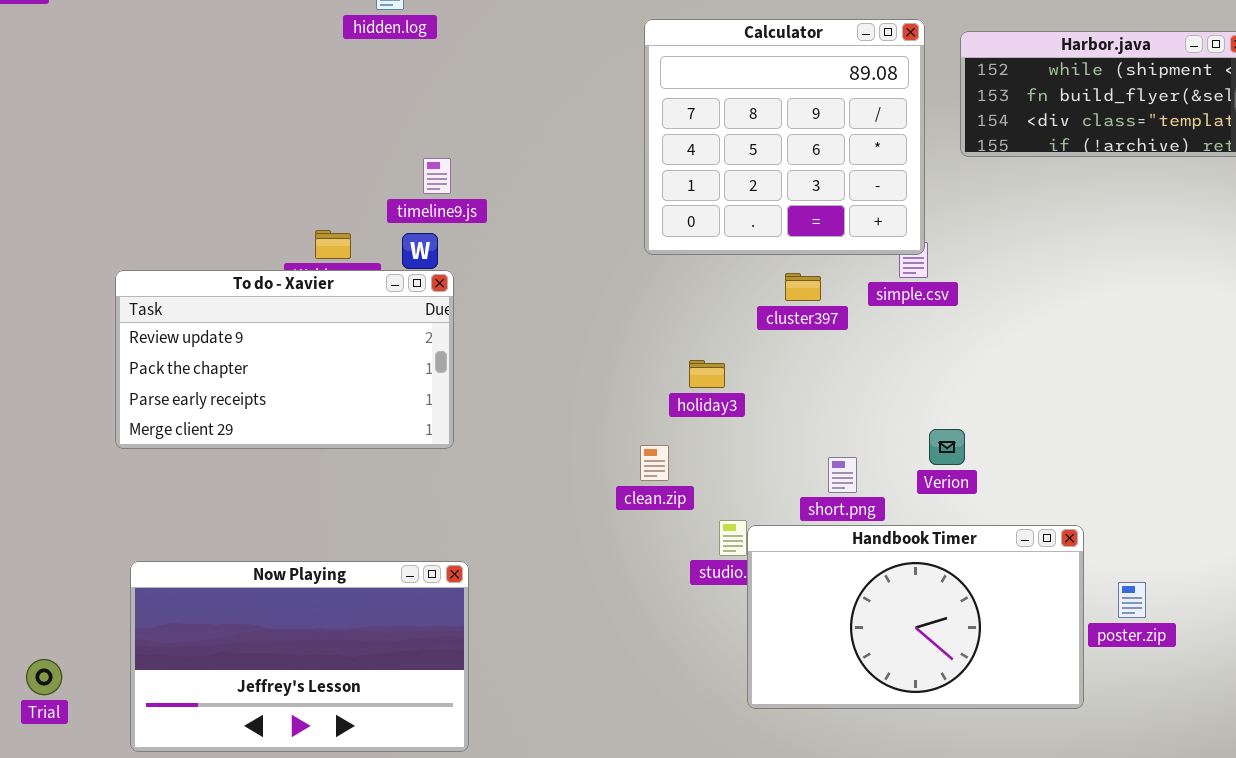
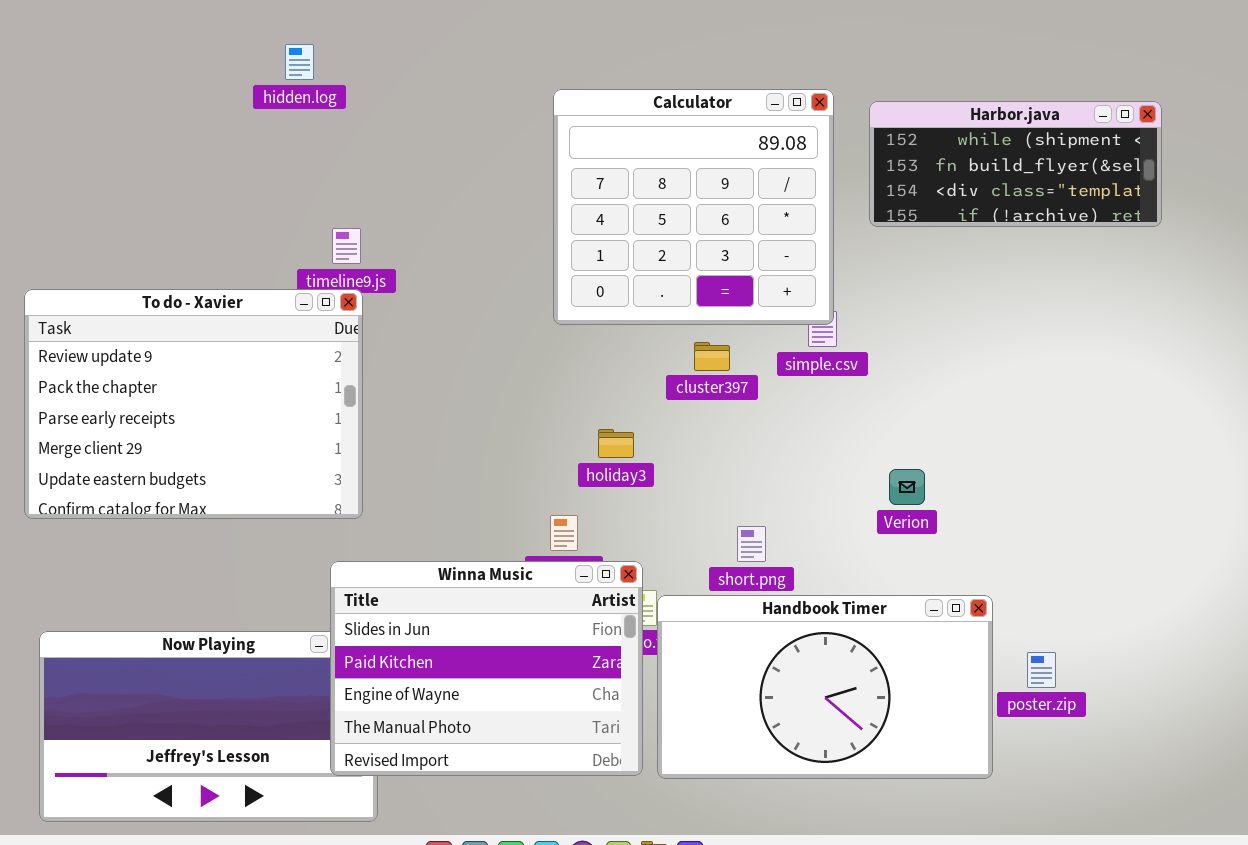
To do - Xavier: [115,270,454,449] -> [24,289,363,519], resized
Verion: [929,429,965,465] -> [889,469,925,505], moved
Winna Music: none -> [330,561,643,776], opened

